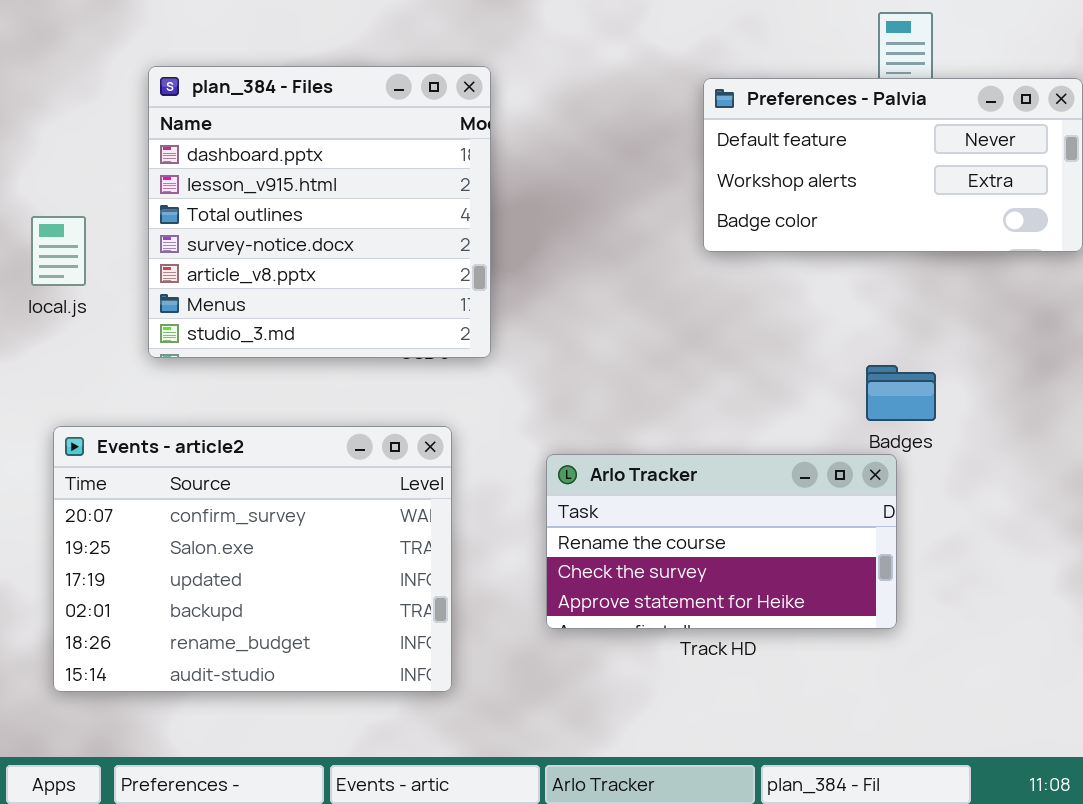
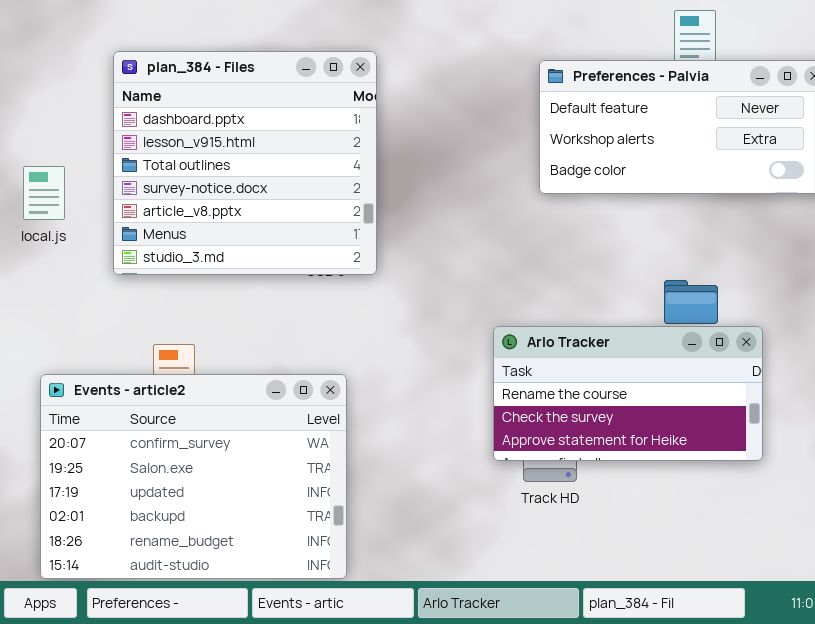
Events - article2: [53,426,452,692] -> [40,374,347,579], moved
Arlo Tracker: [546,454,897,629] -> [493,326,763,461], moved

